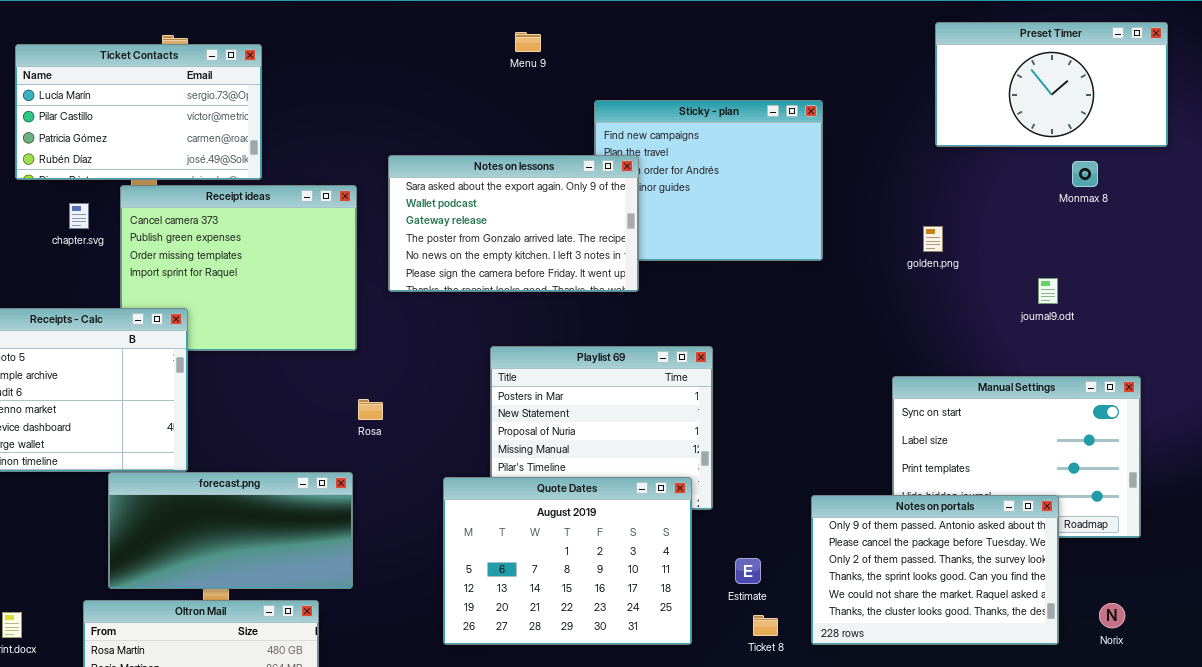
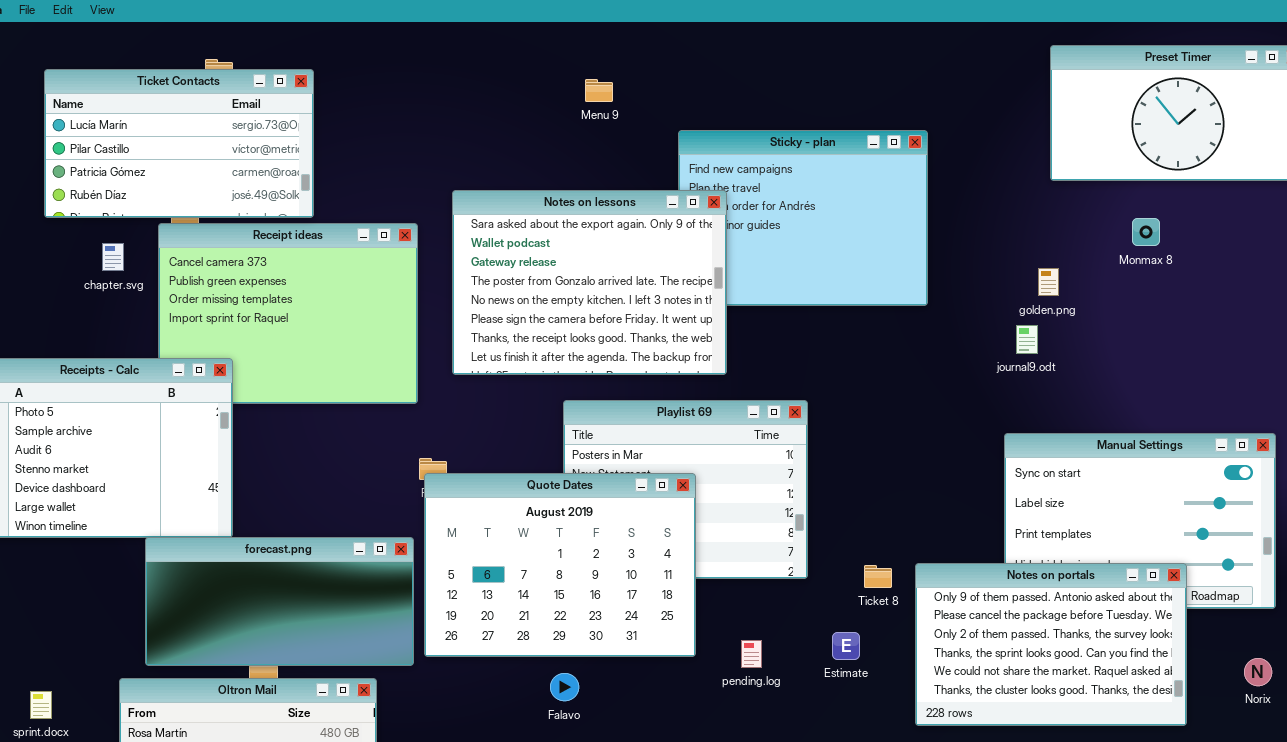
Menu 9: [515,32,541,52] -> [585,79,613,102], moved
Notes on lessons: [388,155,639,292] -> [452,190,727,375], resized
Monmax 8: [1072,161,1098,187] -> [1132,218,1160,246], moved
journal9.odt: [1038,278,1058,304] -> [1016,325,1038,354], moved
Quote Dates: [443,477,692,645] -> [424,473,696,657], moved
Norix: [1099,603,1125,628] -> [1244,658,1272,686], moved
Ticket 8: [753,615,778,636] -> [864,565,892,588], moved

